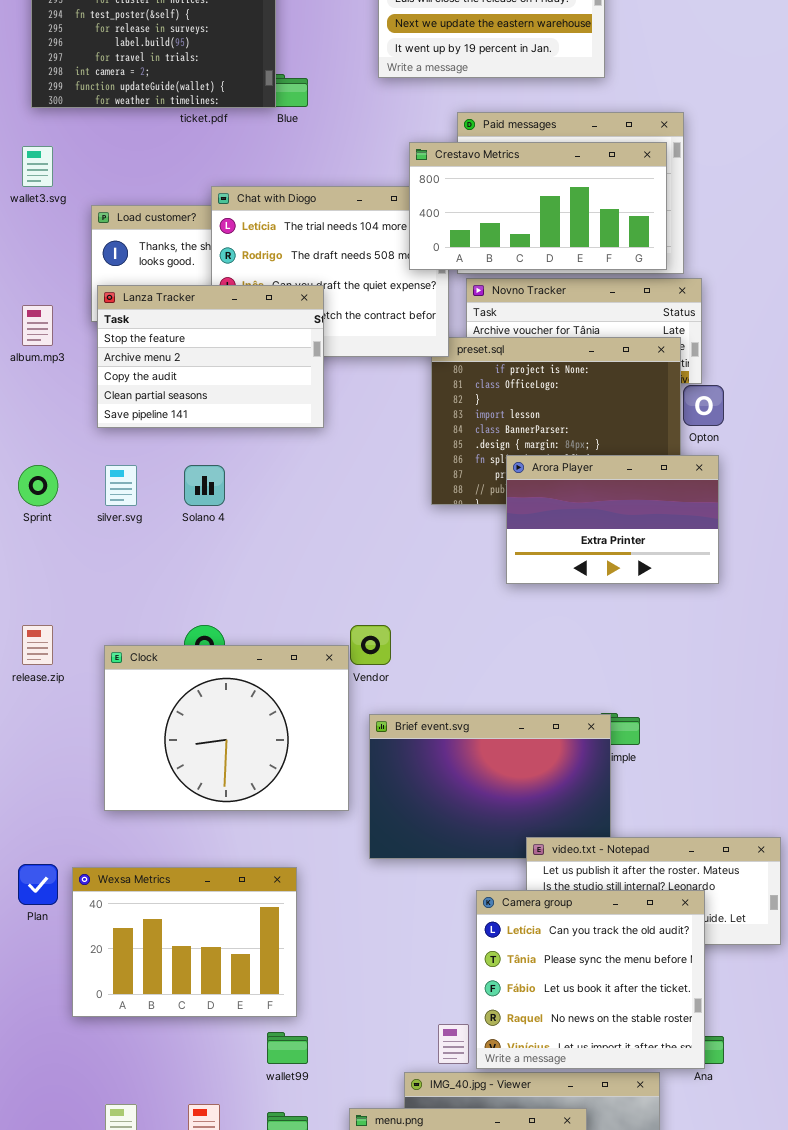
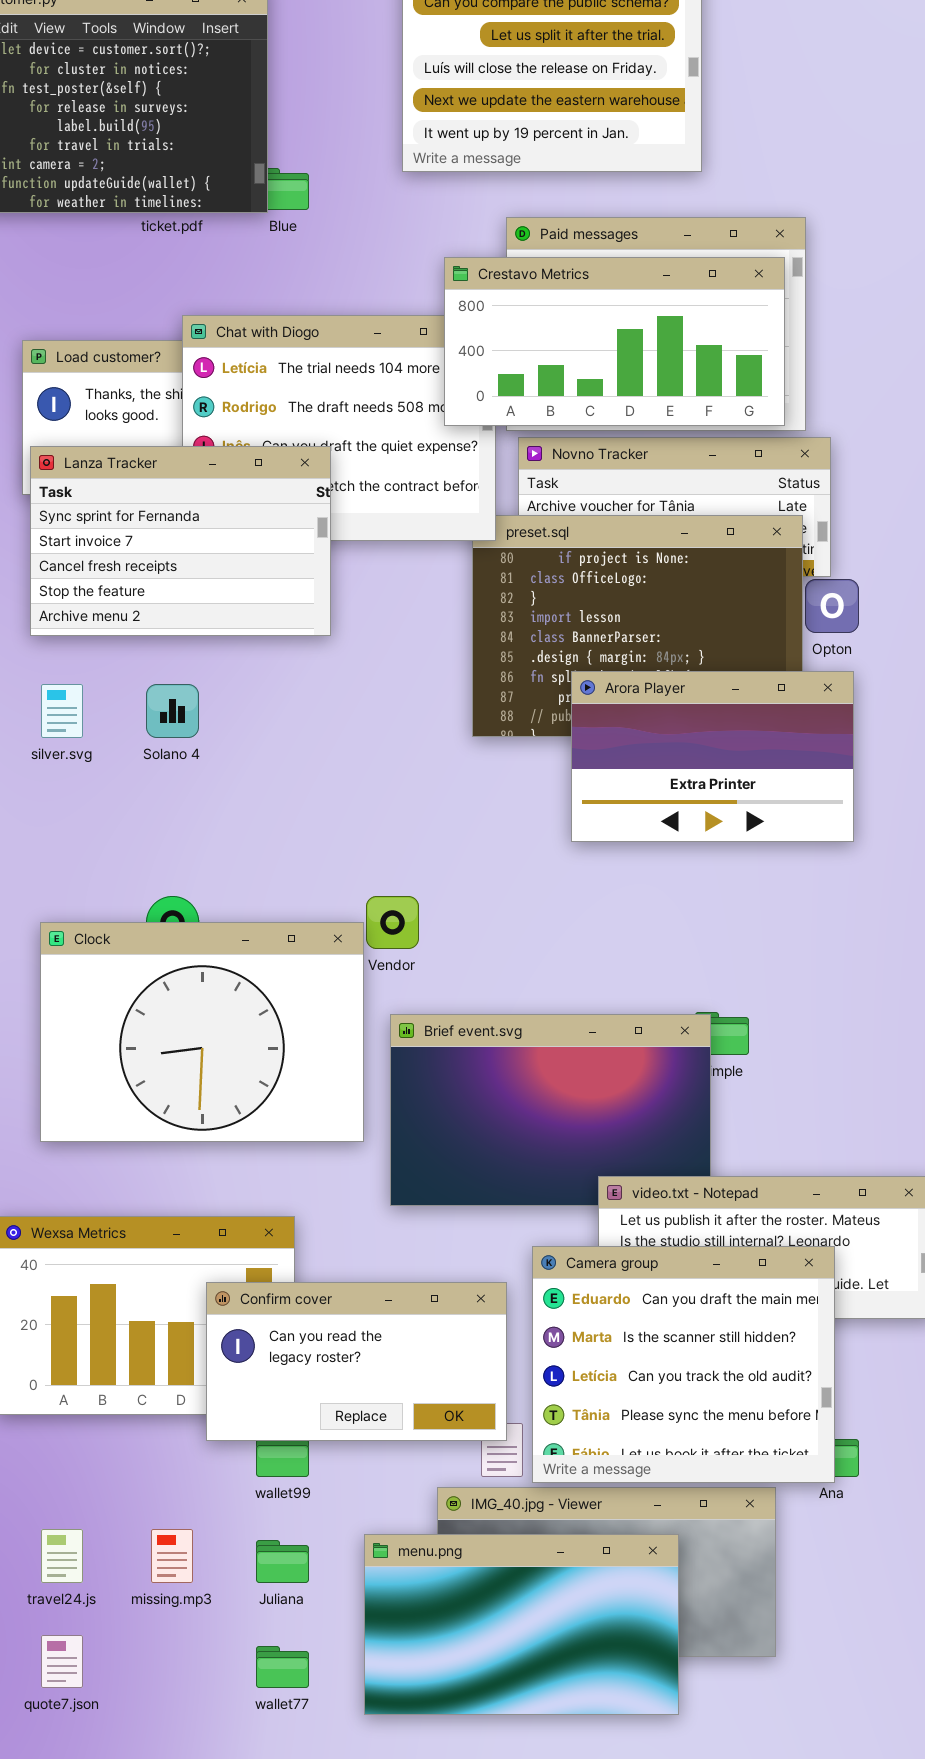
Lanza Tracker: [97,285,324,428] -> [30,446,331,636], scrolled up 3 rows
Camera group: [476,890,705,1069] -> [532,1246,835,1483], scrolled up 2 rows
Confirm cover: none -> [206,1282,507,1441], opened

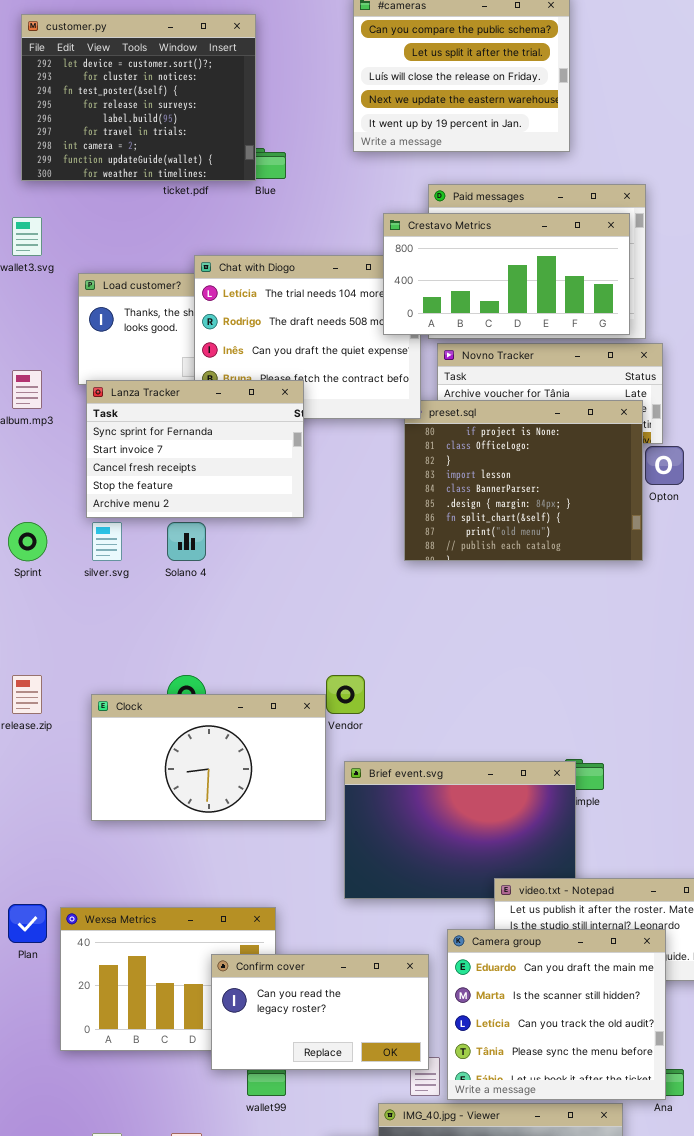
Lanza Tracker: [30,446,331,636] -> [86,380,304,518], moved
Arora Player: [571,671,854,842] -> none, closed
Clock: [40,922,364,1142] -> [91,694,326,821], resized

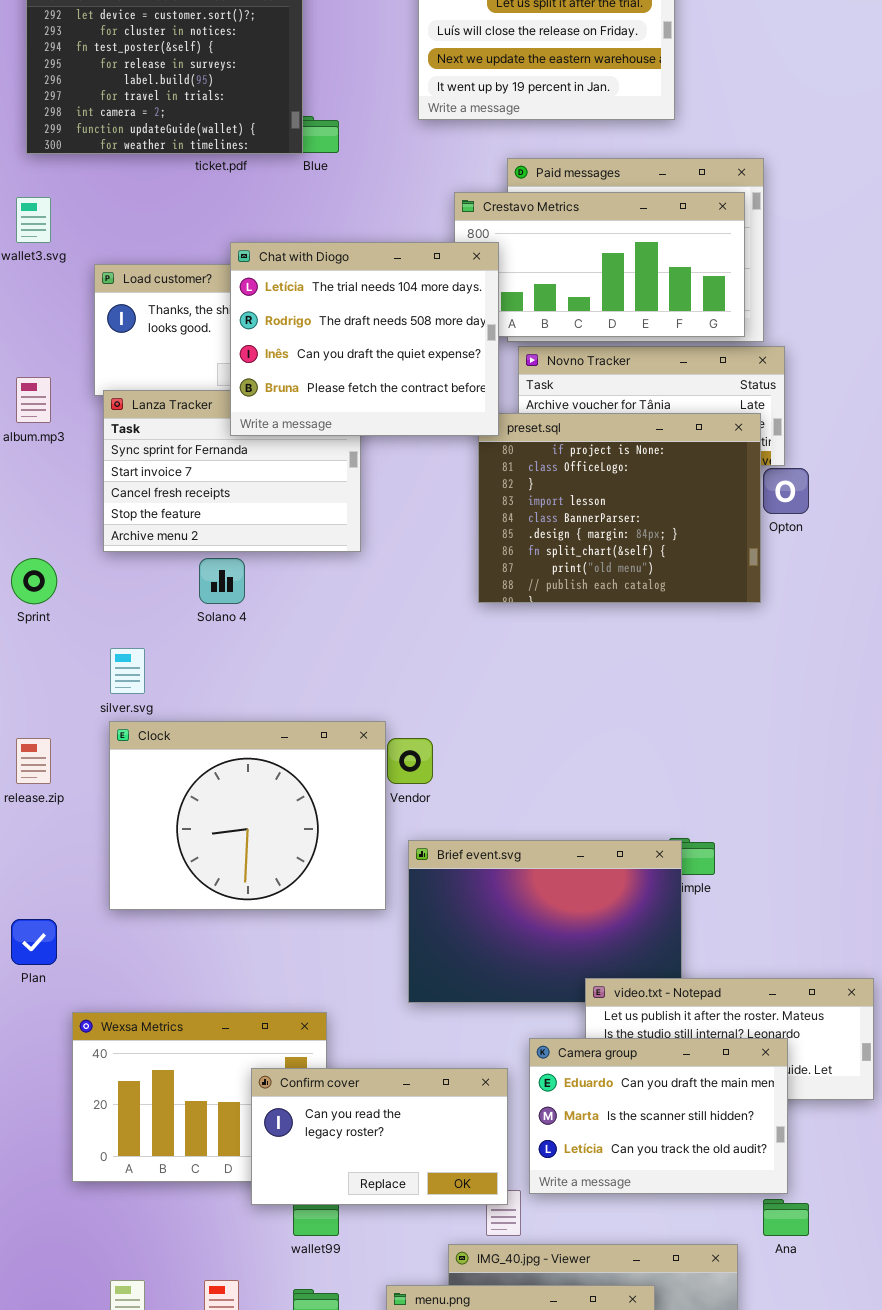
Chat with Diogo: [194,255,421,419] -> [230,242,499,436], raised
silver.svg: [92,522,122,561] -> [110,648,145,694], moved
Clock: [91,694,326,821] -> [109,721,386,910], resized
Plan: [8,904,47,943] -> [11,919,57,965], moved
Camera group: [447,929,666,1100] -> [529,1038,788,1194], resized

